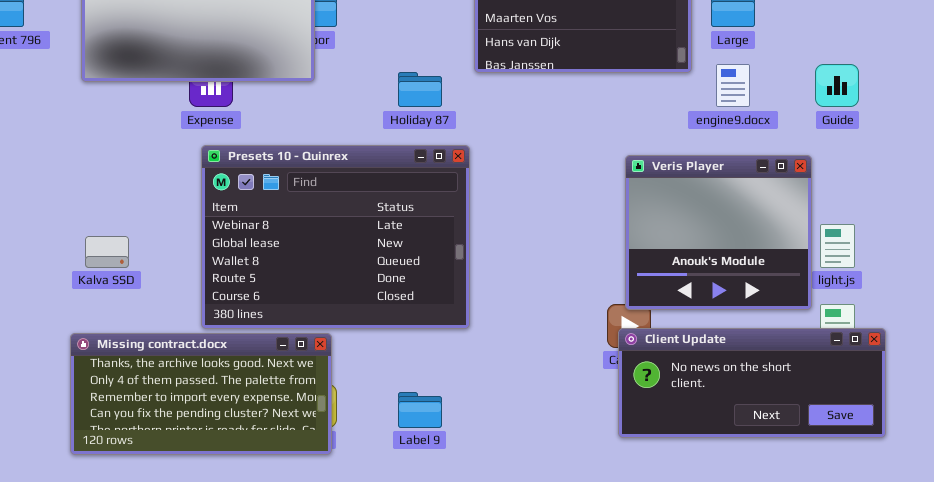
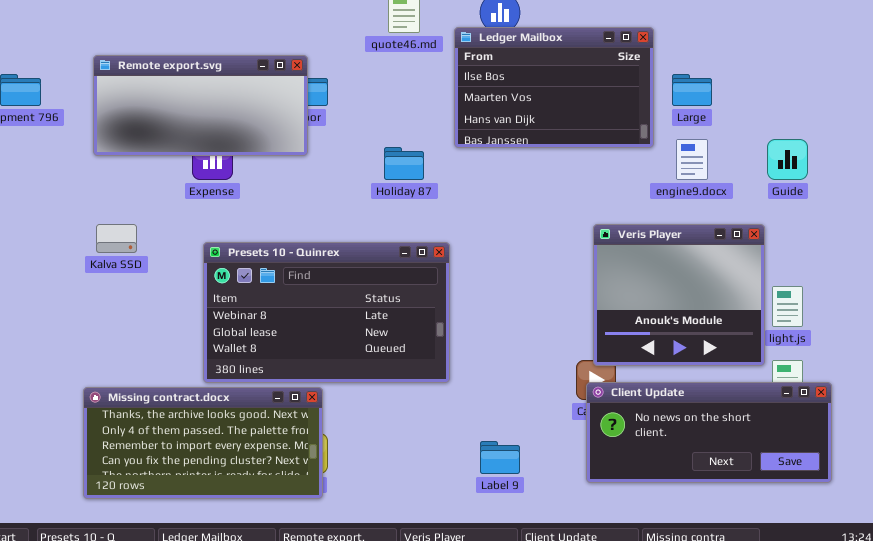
Presets 10 - Quinrex: [201,145,470,329] -> [203,242,450,383], resized
Kalva SSD: [85,236,129,268] -> [96,224,137,253], moved
Label 9: [398,392,442,428] -> [480,441,520,474], moved

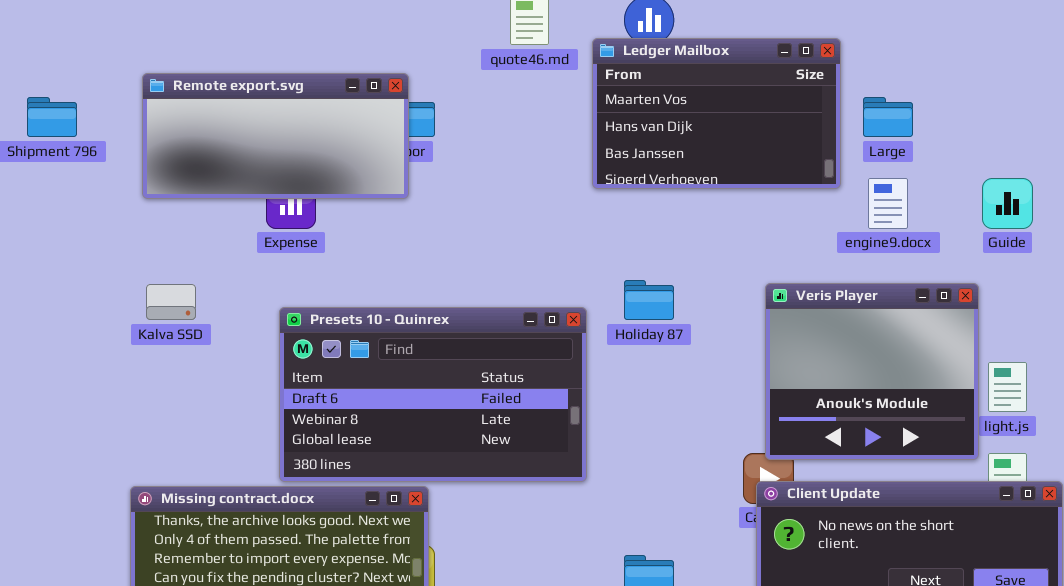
Ledger Mailbox: [454,27,654,148] -> [592,38,841,189], scrolled down 1 row
Holiday 87: [384,147,424,180] -> [624,280,674,320], moved
Presets 10 - Quinrex: [203,242,450,383] -> [279,307,587,482], scrolled up 1 row

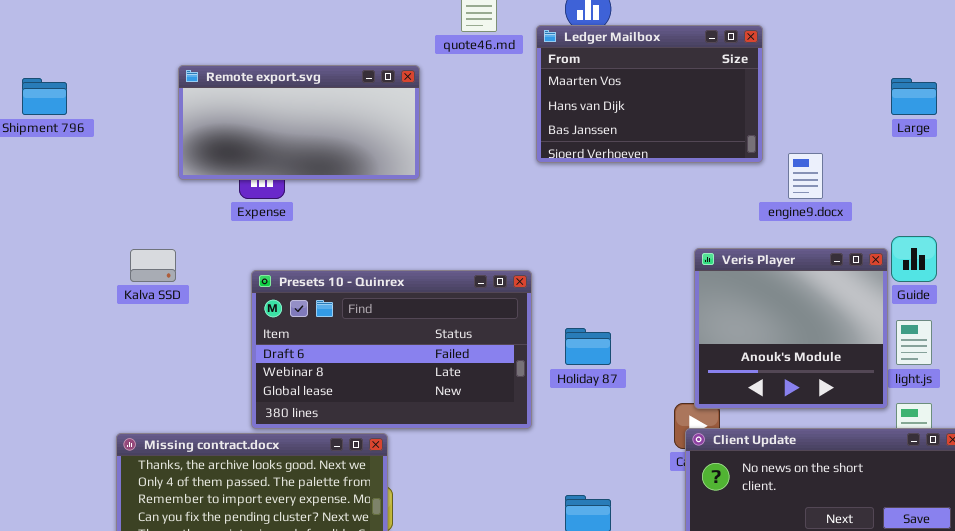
Remote export.svg: [142,73,409,199] -> [178,65,420,180], moved
Large: [863,97,913,137] -> [891,78,937,115], moved
Guide: [982,178,1033,229] -> [891,236,937,282], moved
Holiday 87: [624,280,674,320] -> [565,328,611,365], moved

